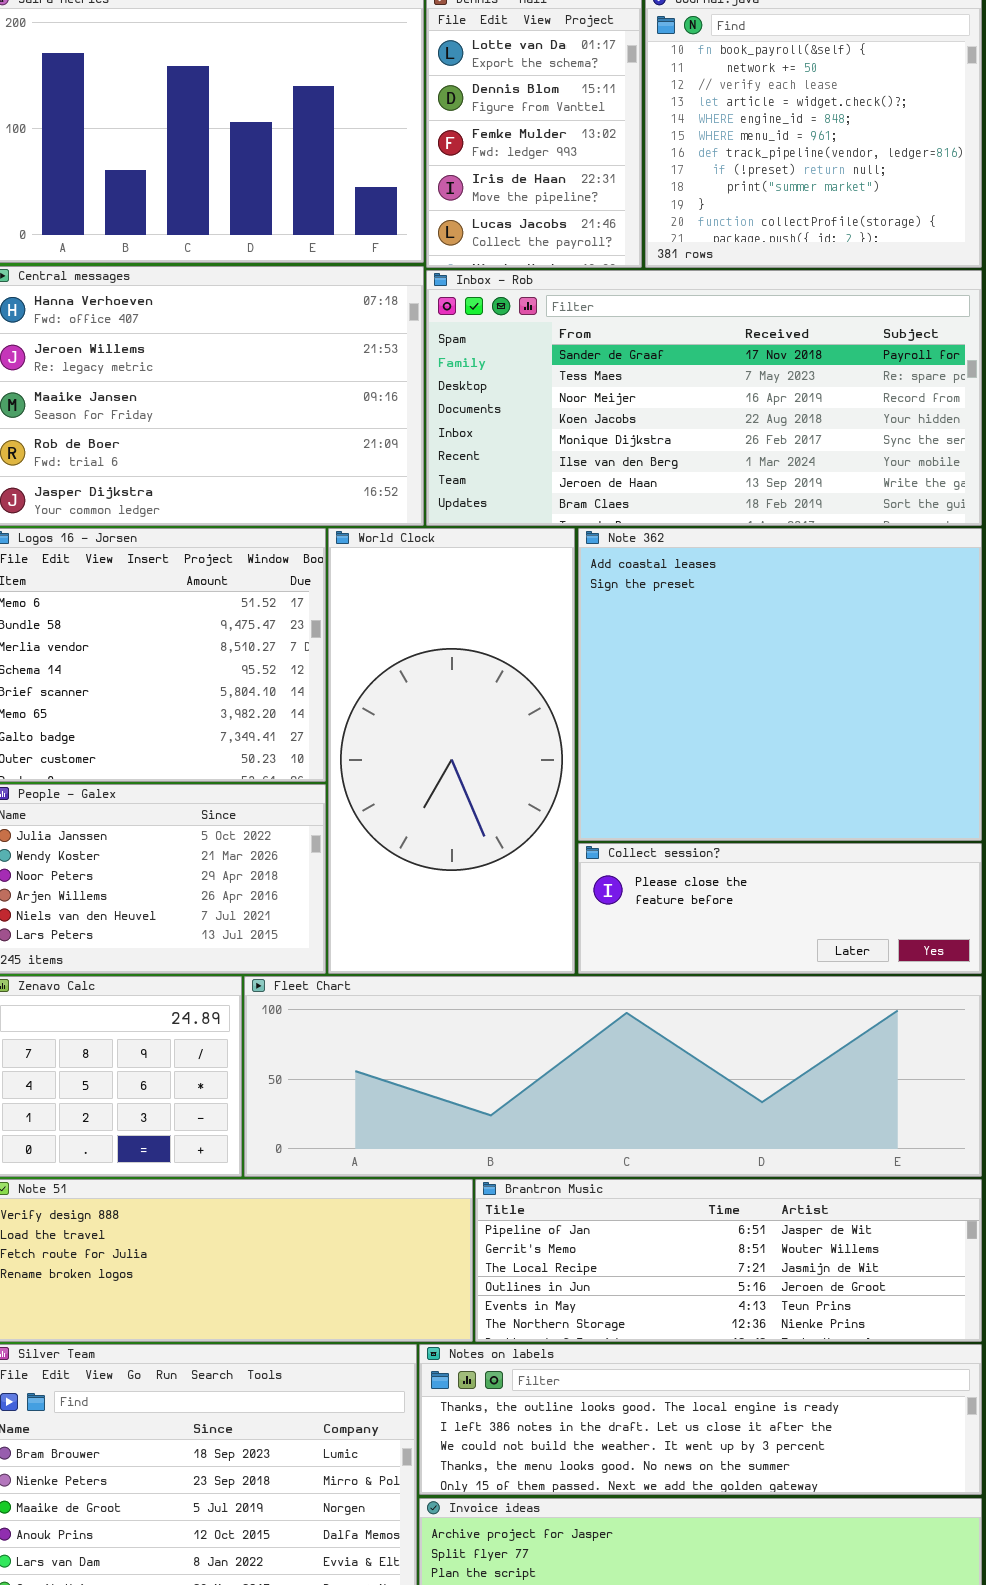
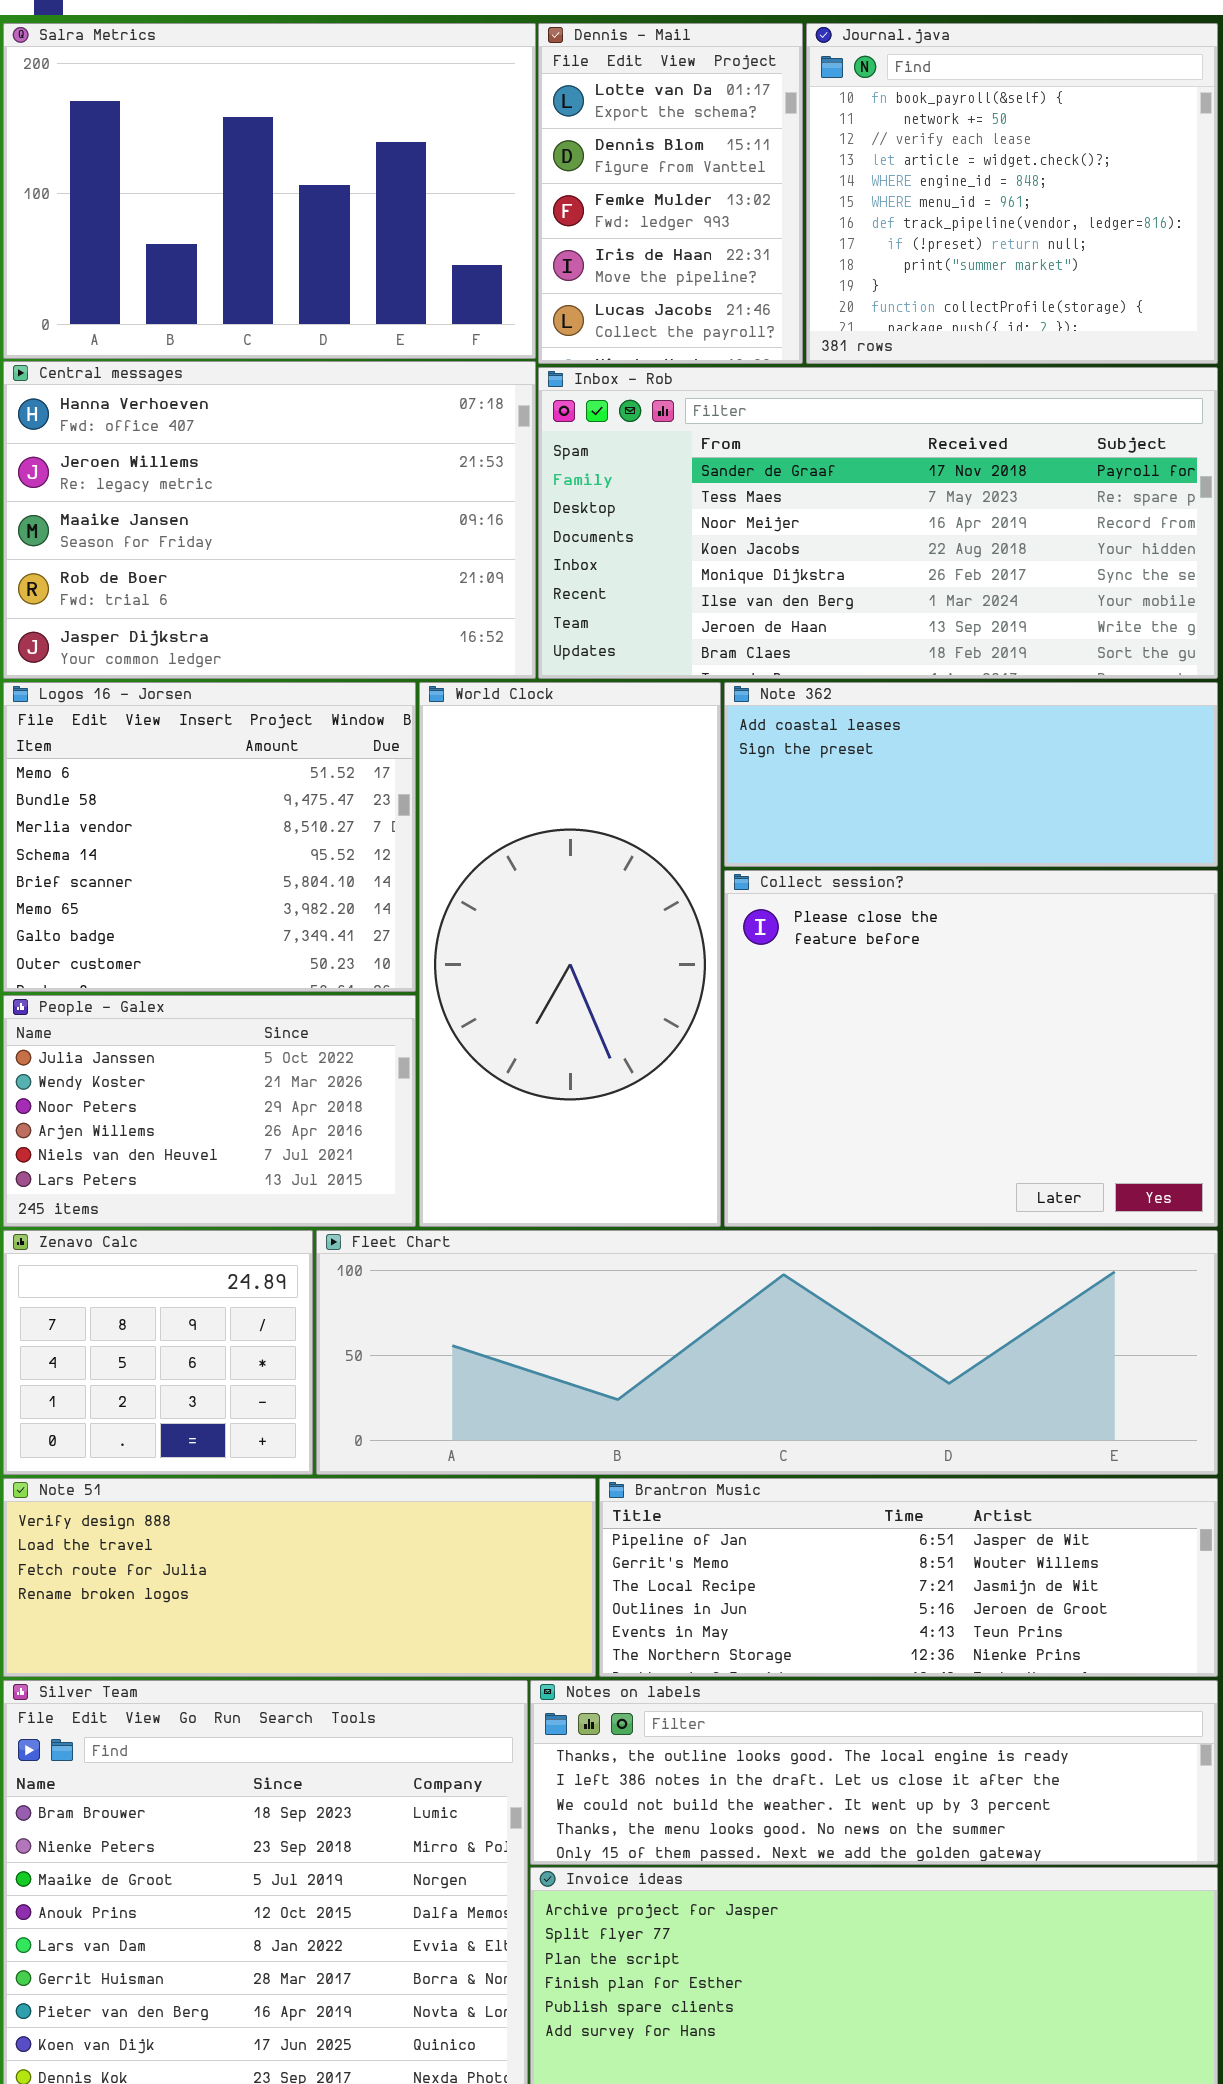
Note 362: [578,528,982,841] -> [724,682,1218,867], resized
Collect session?: [578,843,982,974] -> [724,870,1218,1227], resized

